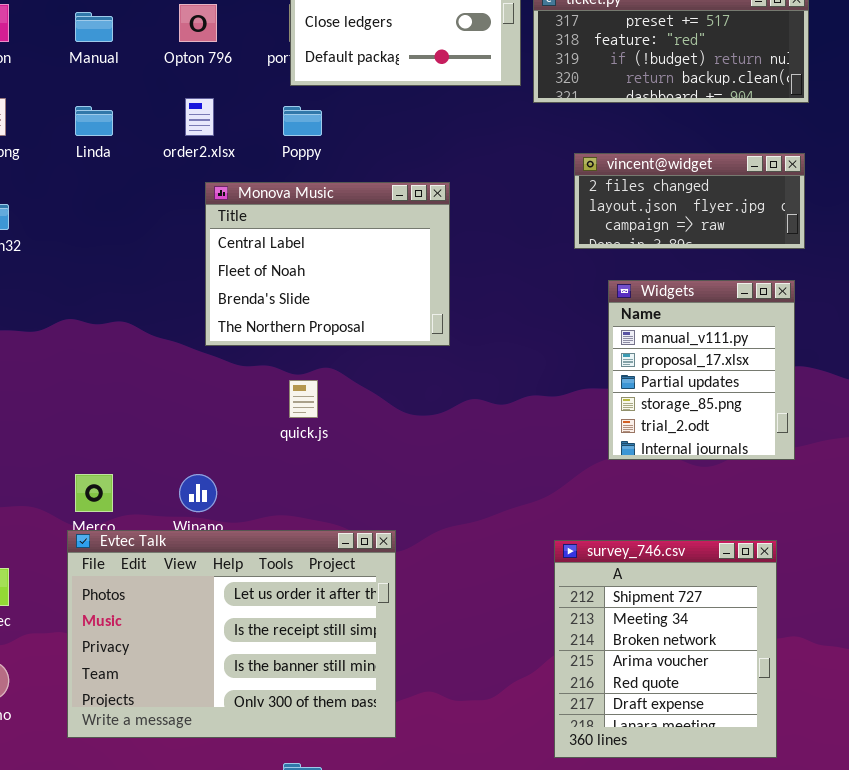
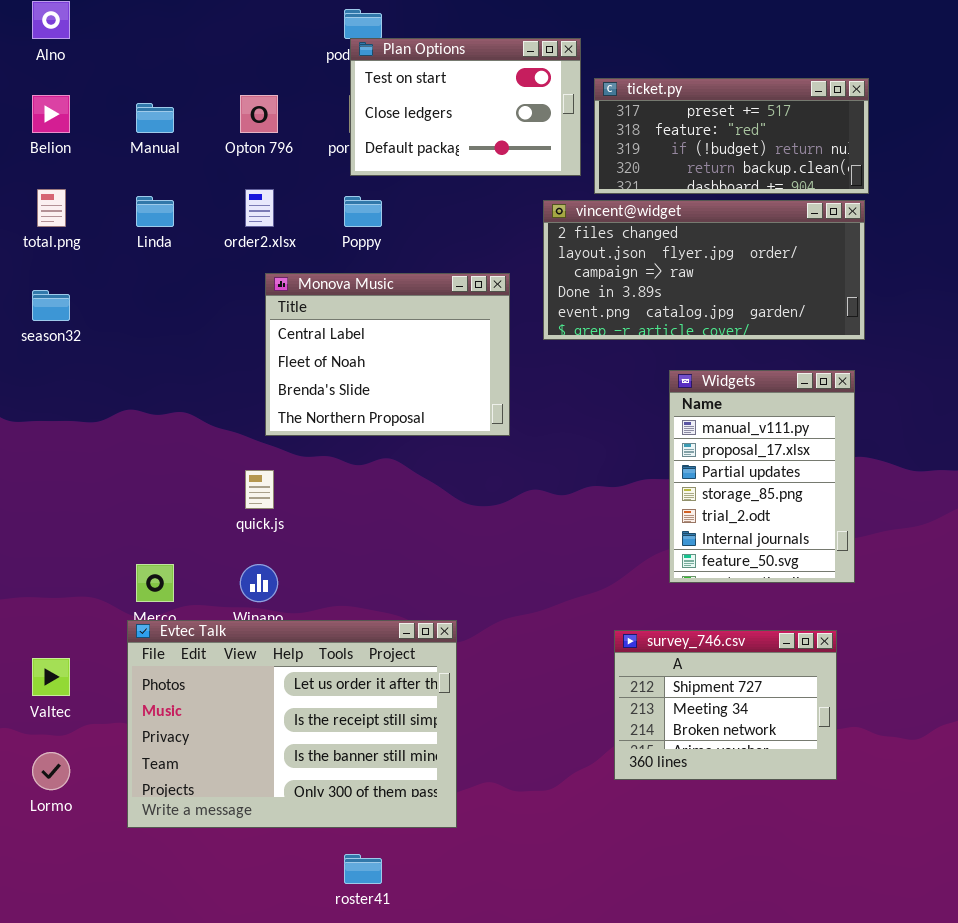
vincent@widget: [574,153,805,249] -> [543,200,865,340], resized
Widgets: [608,280,795,460] -> [669,370,855,583], resized
quick.js: [289,380,318,418] -> [245,470,274,509], moved
survey_746.csv: [554,540,777,758] -> [614,630,837,780], resized

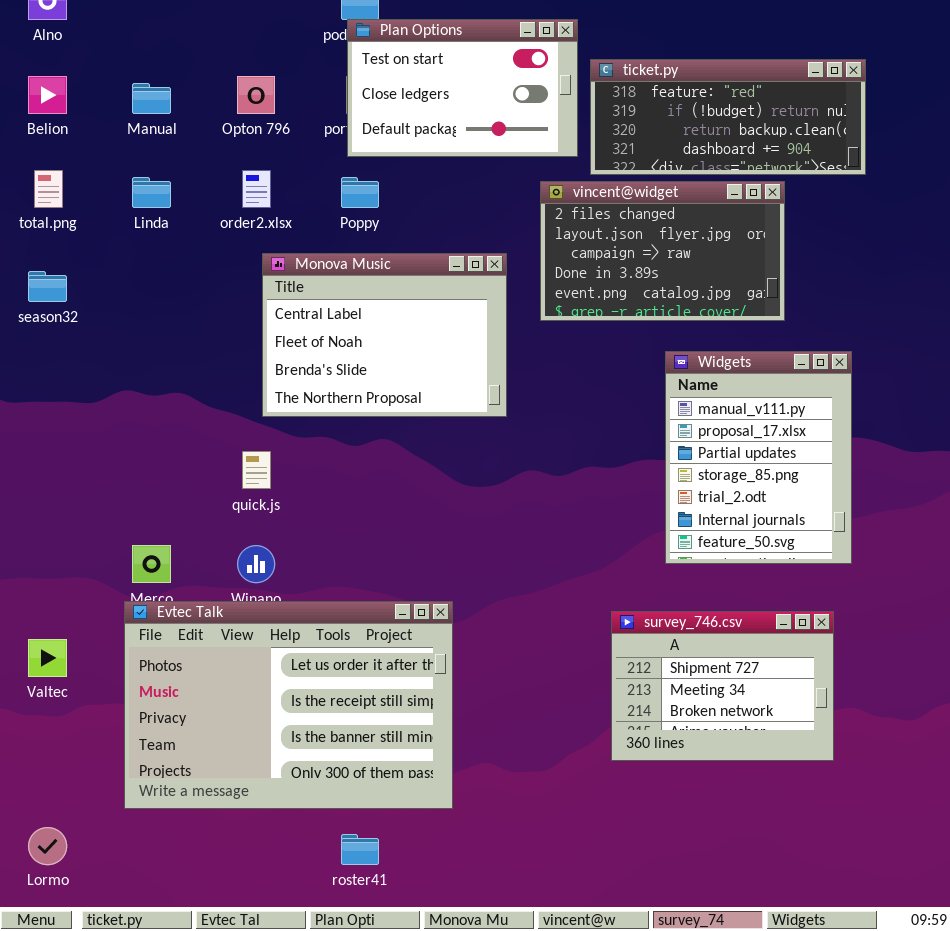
ticket.py: [594,78,869,194] -> [590,59,866,175], scrolled down 1 row
vincent@widget: [543,200,865,340] -> [540,181,785,321], resized
Lormo: [32,752,70,790] -> [28,827,67,865], moved

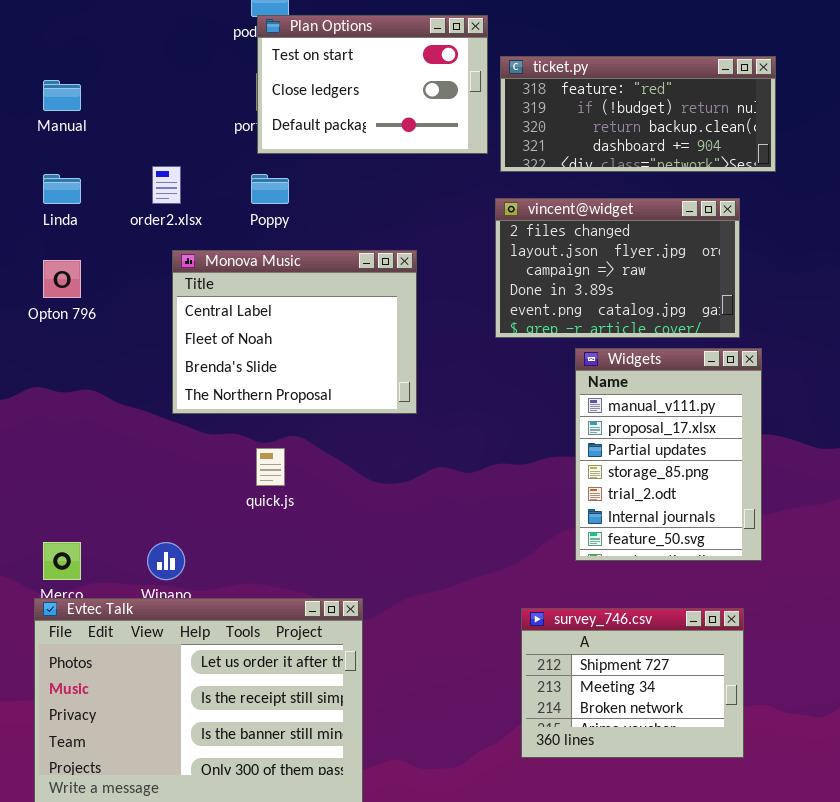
Opton 796: [237,76,275,114] -> [43,260,81,298], moved
vincent@widget: [540,181,785,321] -> [495,198,740,338], moved
quick.js: [242,451,271,489] -> [256,448,285,486], moved

